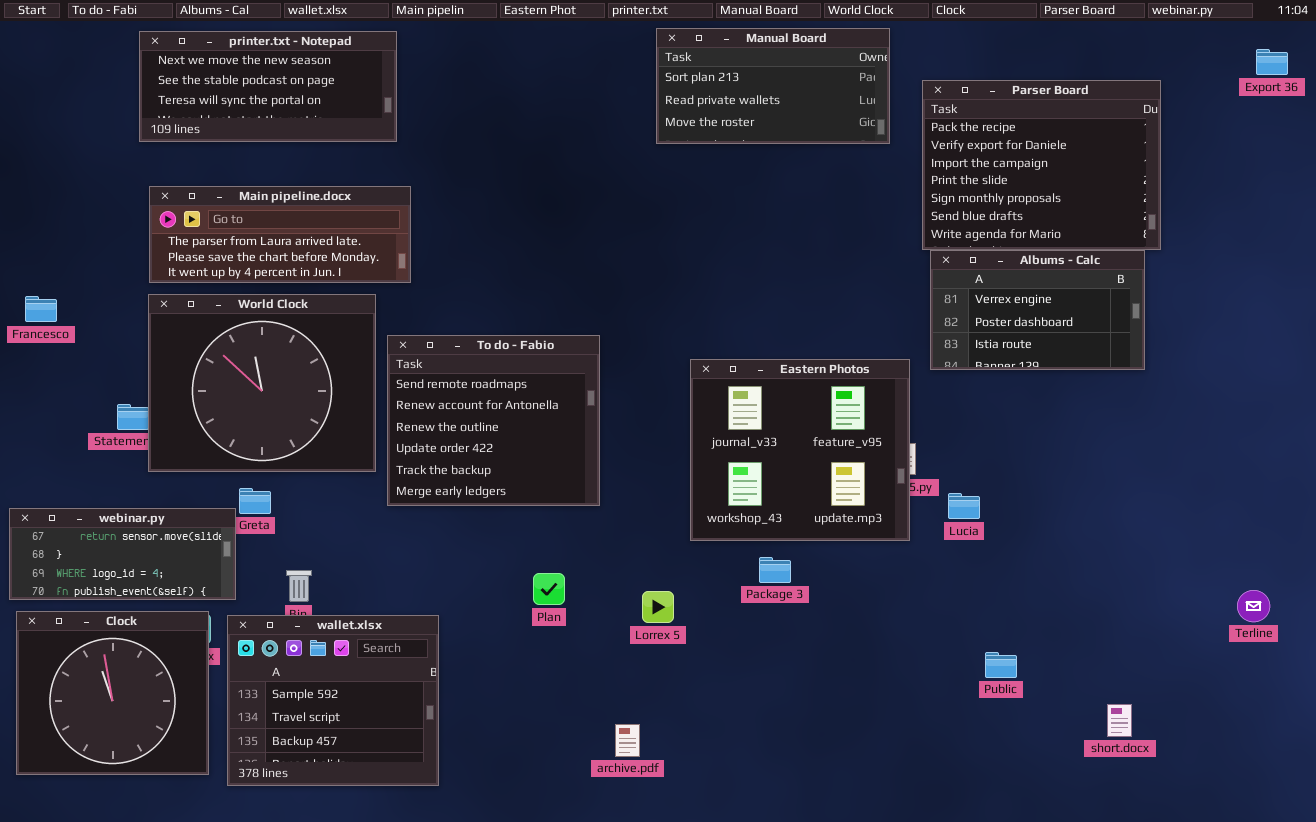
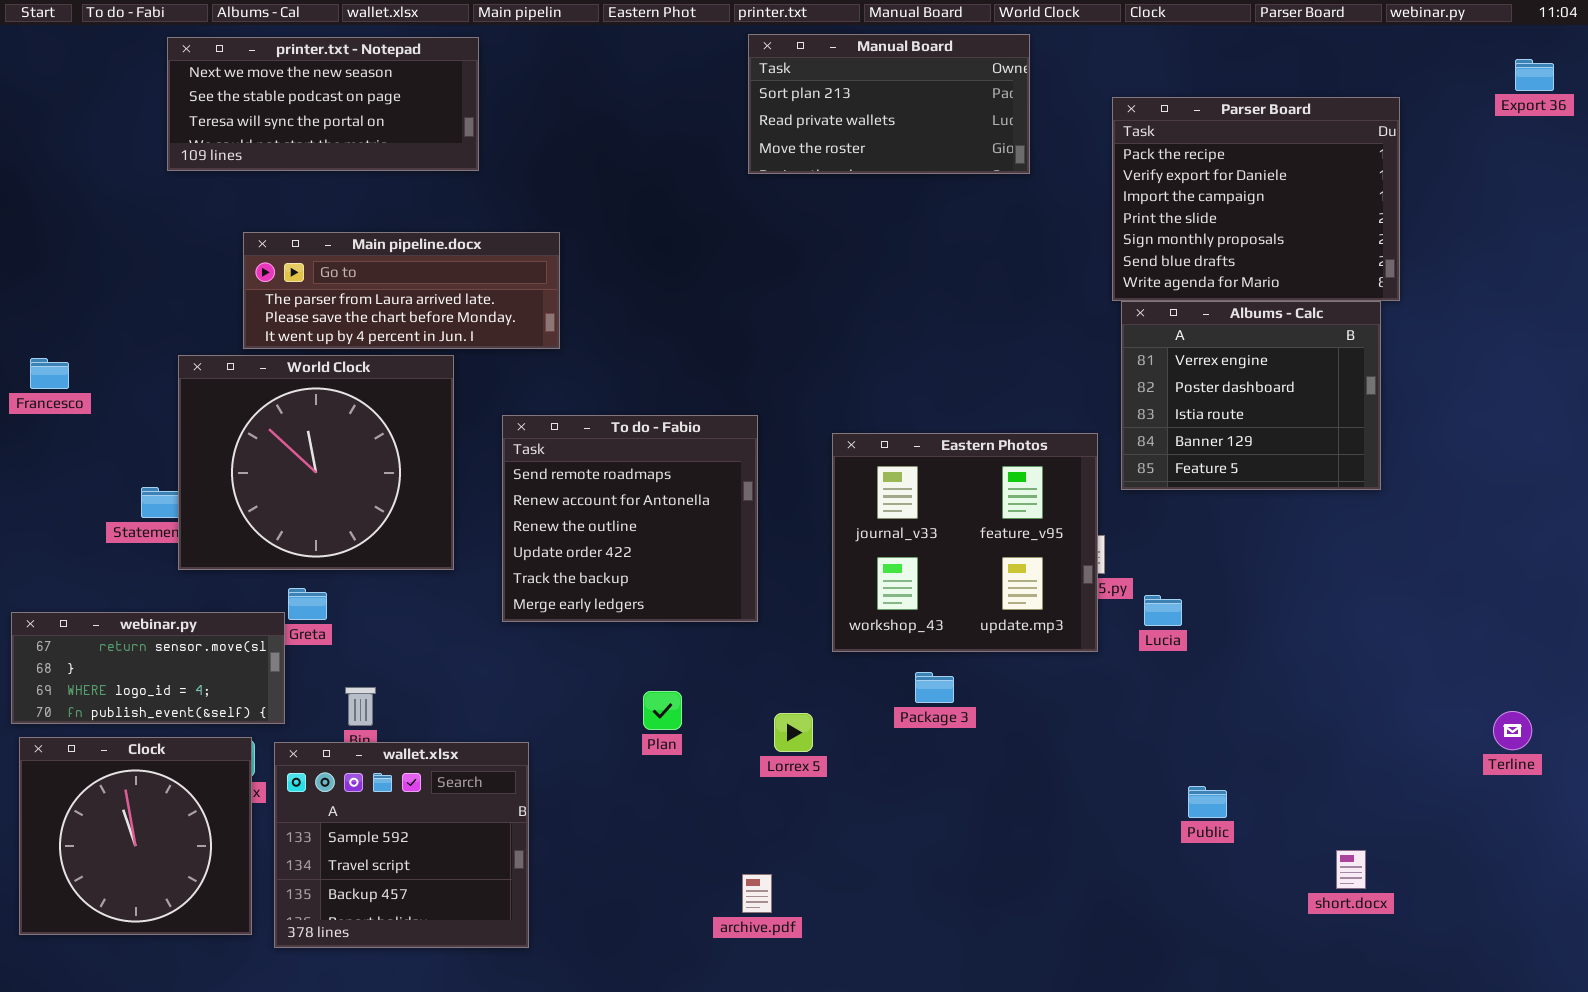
Manual Board: [656,28,890,144] -> [748,34,1030,174], moved
Main pipeline.docx: [149,186,411,283] -> [243,232,560,349], moved
Albums - Calc: [930,250,1145,370] -> [1121,301,1381,490], resized
To do - Fabio: [387,335,600,506] -> [502,415,758,622], moved

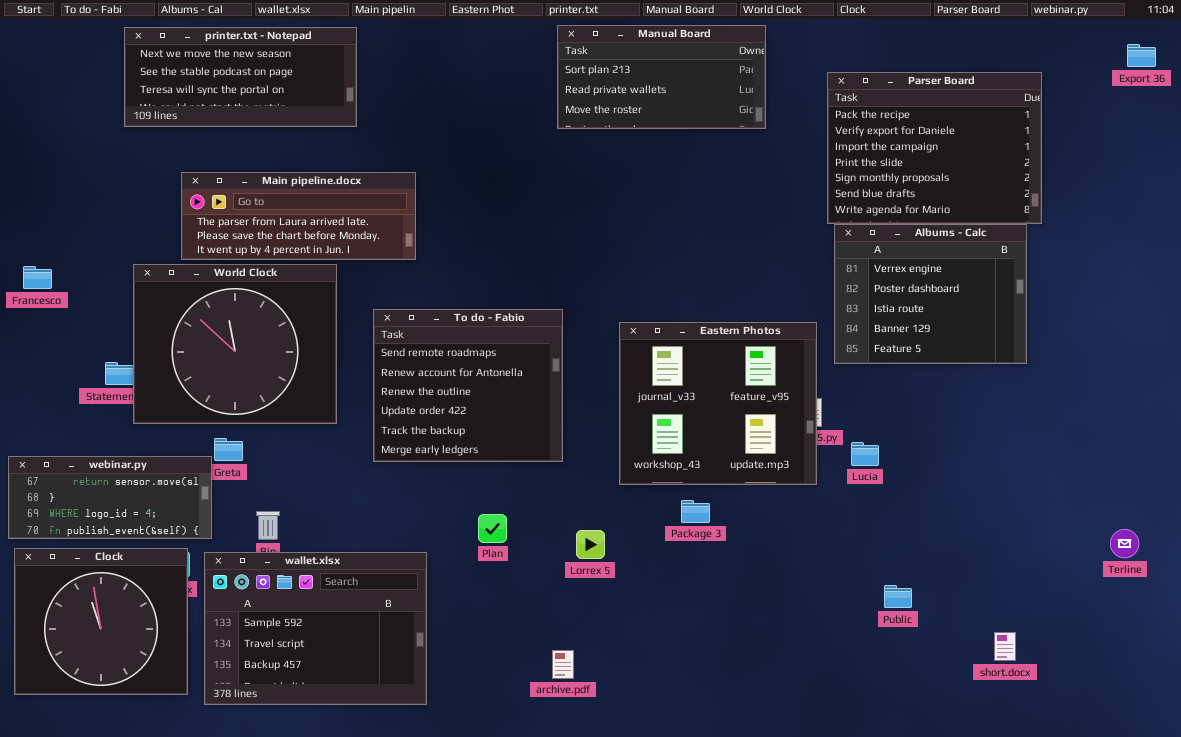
wallet.xlsx: [274,742,529,948] -> [204,552,427,705], resized

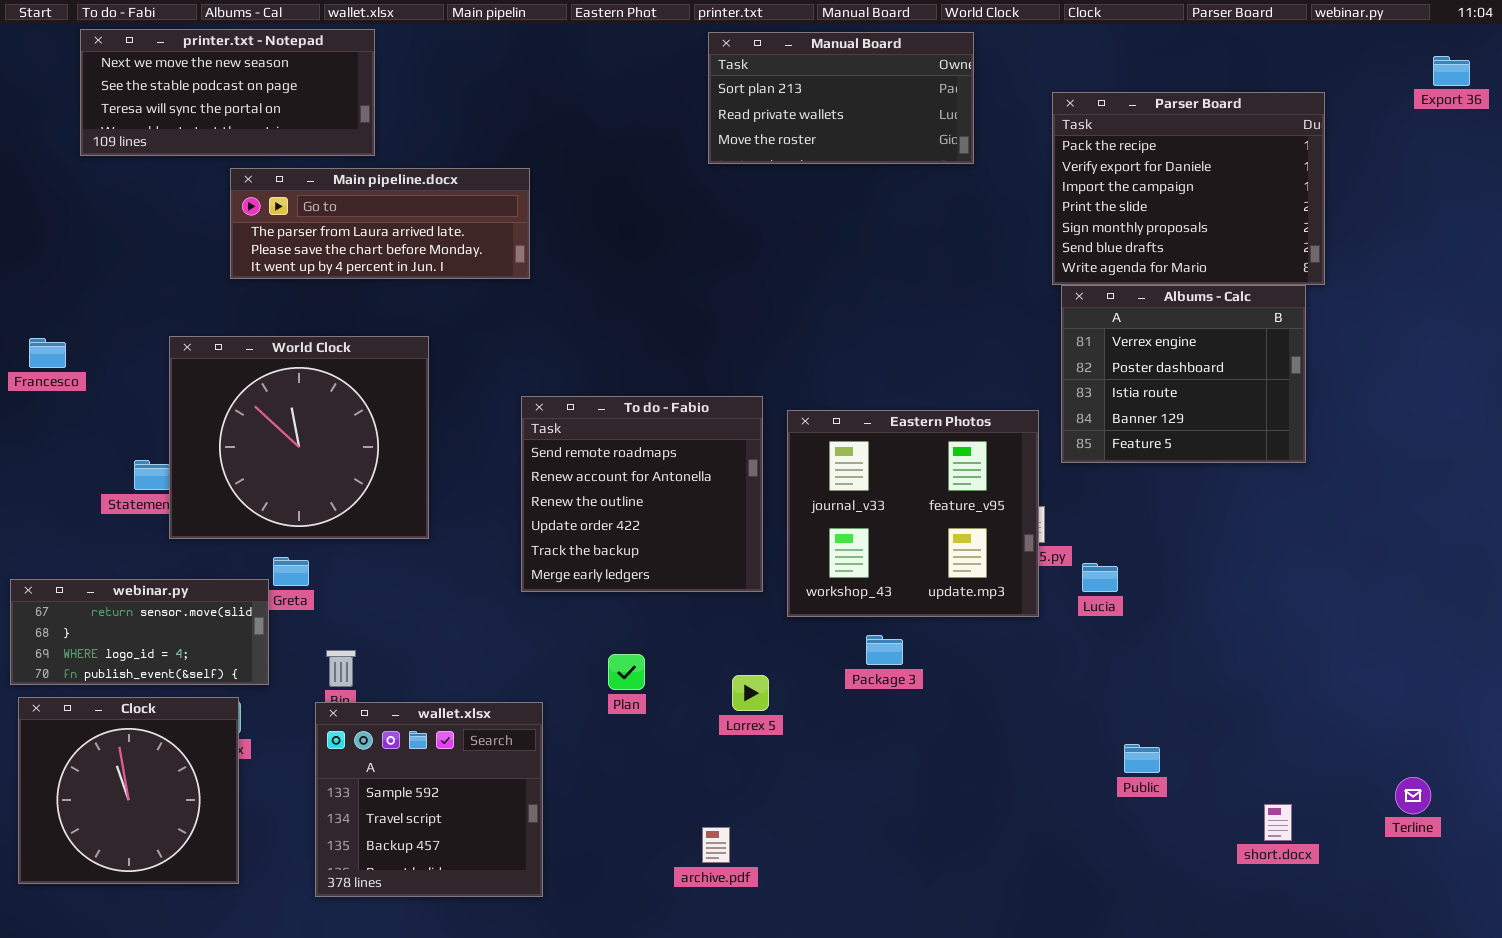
printer.txt - Notepad: [124,27,357,127] -> [80,29,375,156], moved
Main pipeline.docx: [181,172,416,260] -> [230,168,530,279], moved
To do - Fabio: [373,309,563,462] -> [521,396,763,592], moved
Terline: [1110,529,1139,558] -> [1395,777,1431,814], moved
wallet.xlsx: [204,552,427,705] -> [315,702,543,897], resized

